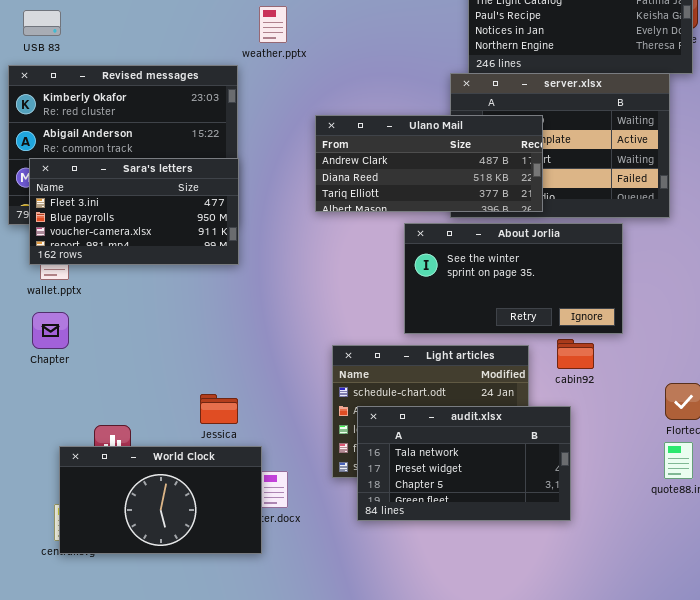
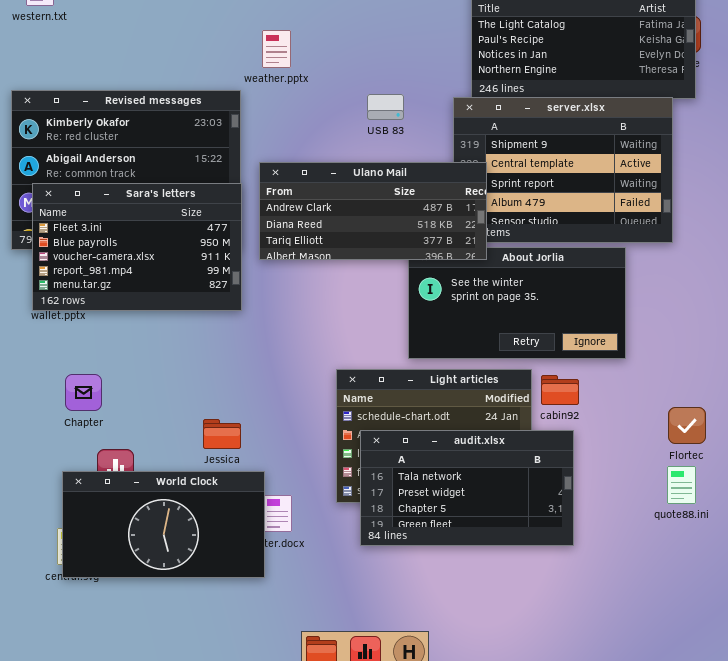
USB 83: [23,10,61,36] -> [367,94,404,120], moved
Ulano Mail: [315,115,543,212] -> [259,162,487,260], moved
Sara's letters: [29,158,239,265] -> [32,183,242,311], resized
Chapter: [32,312,69,349] -> [65,374,102,411], moved
cabin92: [557,339,594,369] -> [541,375,579,405], moved

